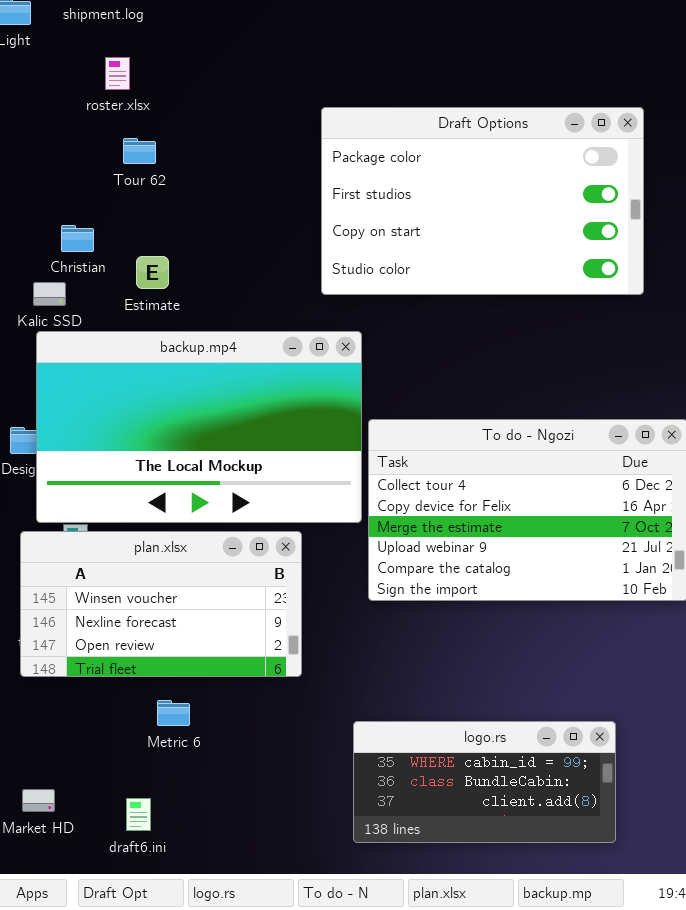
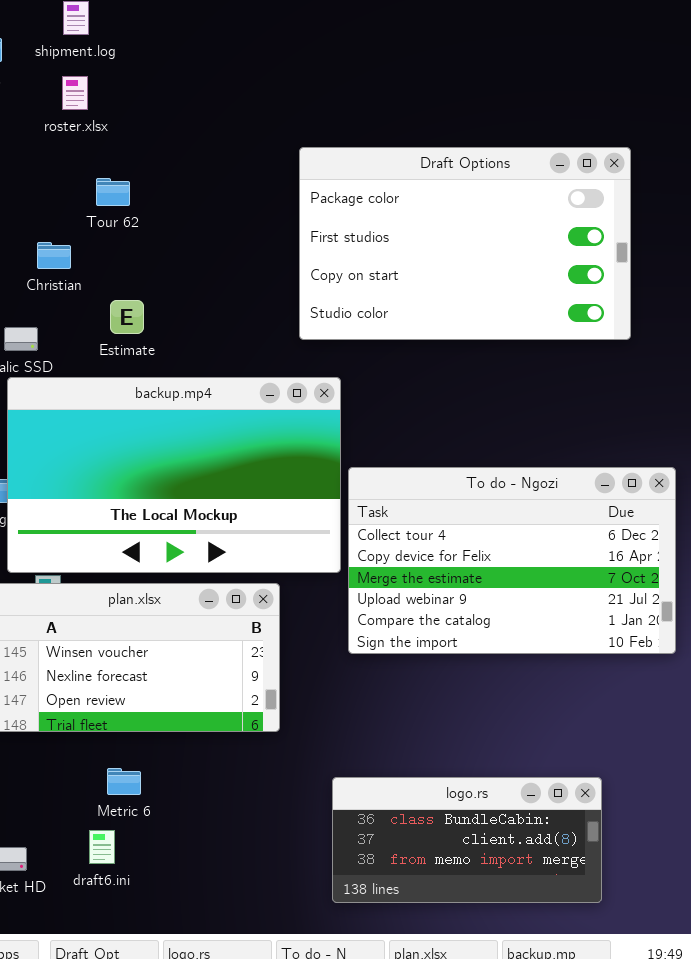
roster.xlsx: [105,57,130,90] -> [62,76,88,110], moved
Christian: [61,225,94,252] -> [37,242,71,269], moved
Metric 6: [157,700,190,726] -> [107,768,141,795], moved
logo.rs: [353,721,616,843] -> [332,777,602,903], scrolled down 1 row
draft6.ini: [126,798,151,831] -> [89,830,115,864], moved

